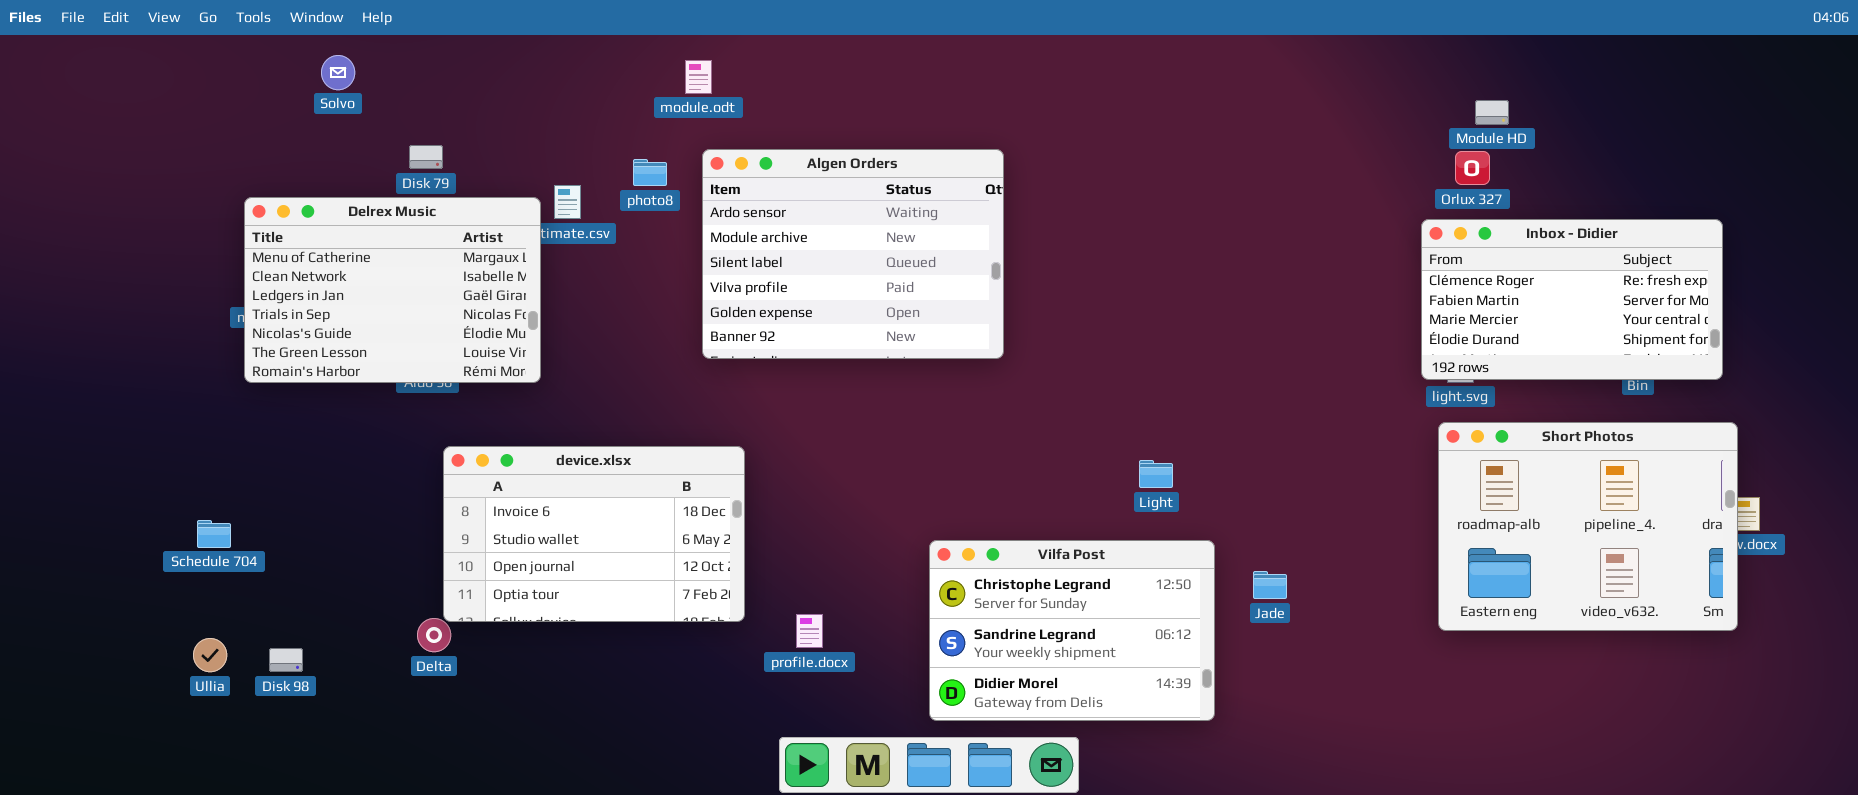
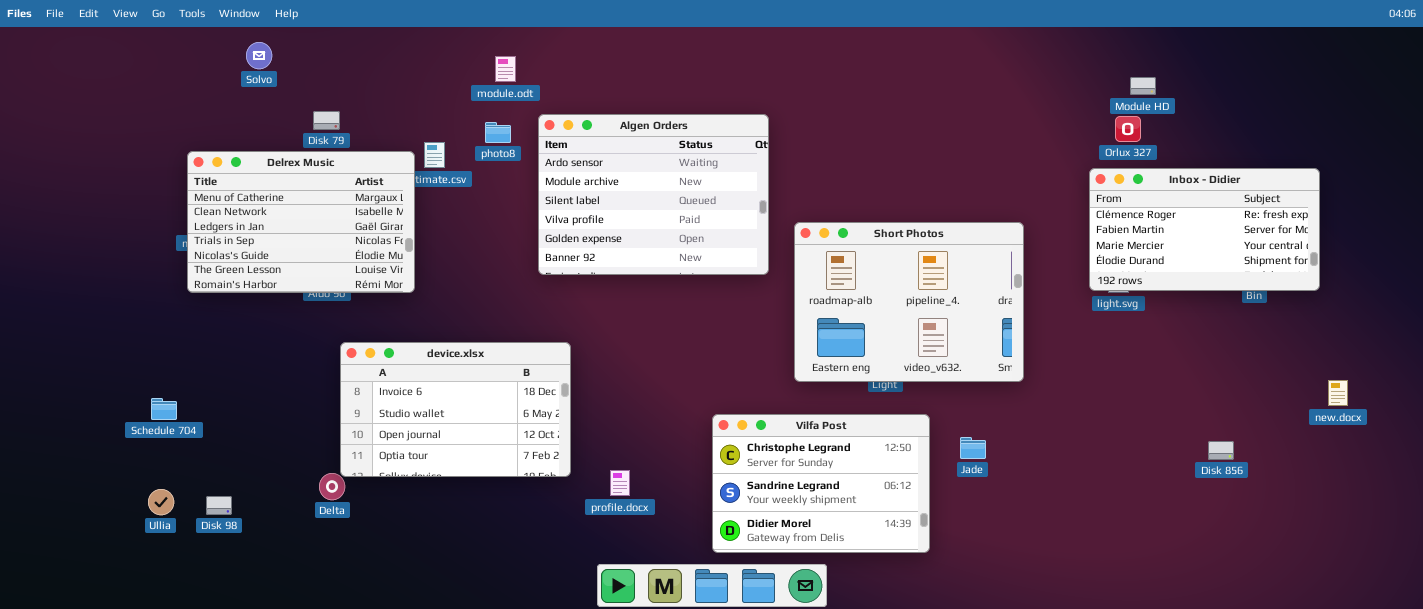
module.odt: [685,60,712,94] -> [495,56,516,82], moved
Short Photos: [1438,422,1738,631] -> [794,222,1024,382], moved

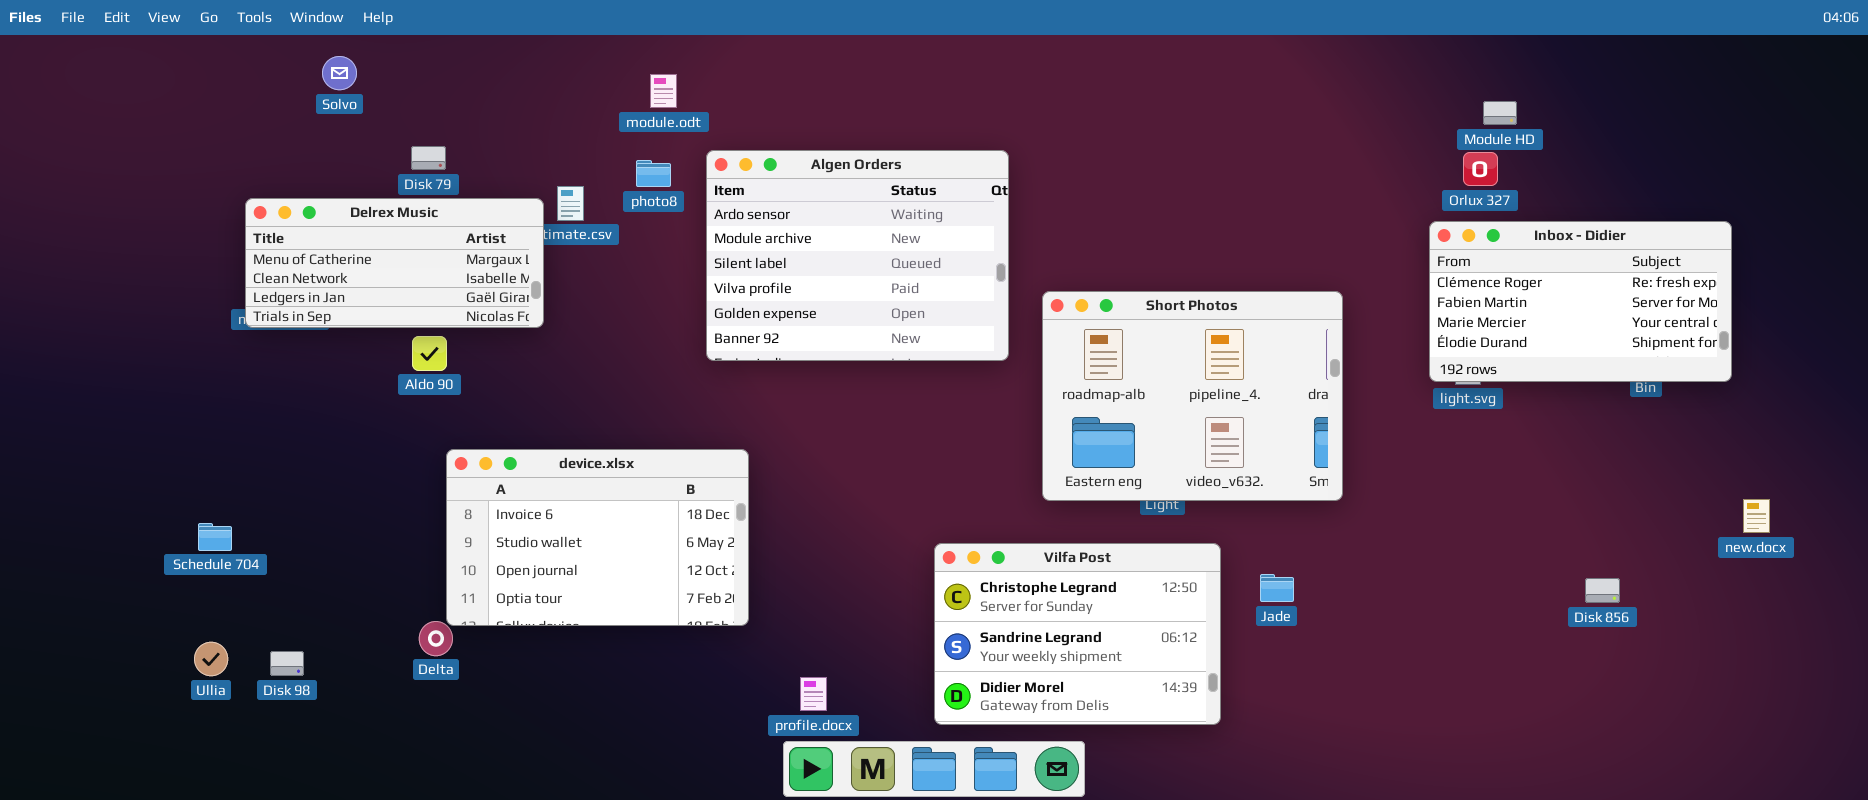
Delrex Music: [187,151,415,293] -> [245,198,544,328], resized
profile.docx: [610,470,630,496] -> [800,677,827,711], moved

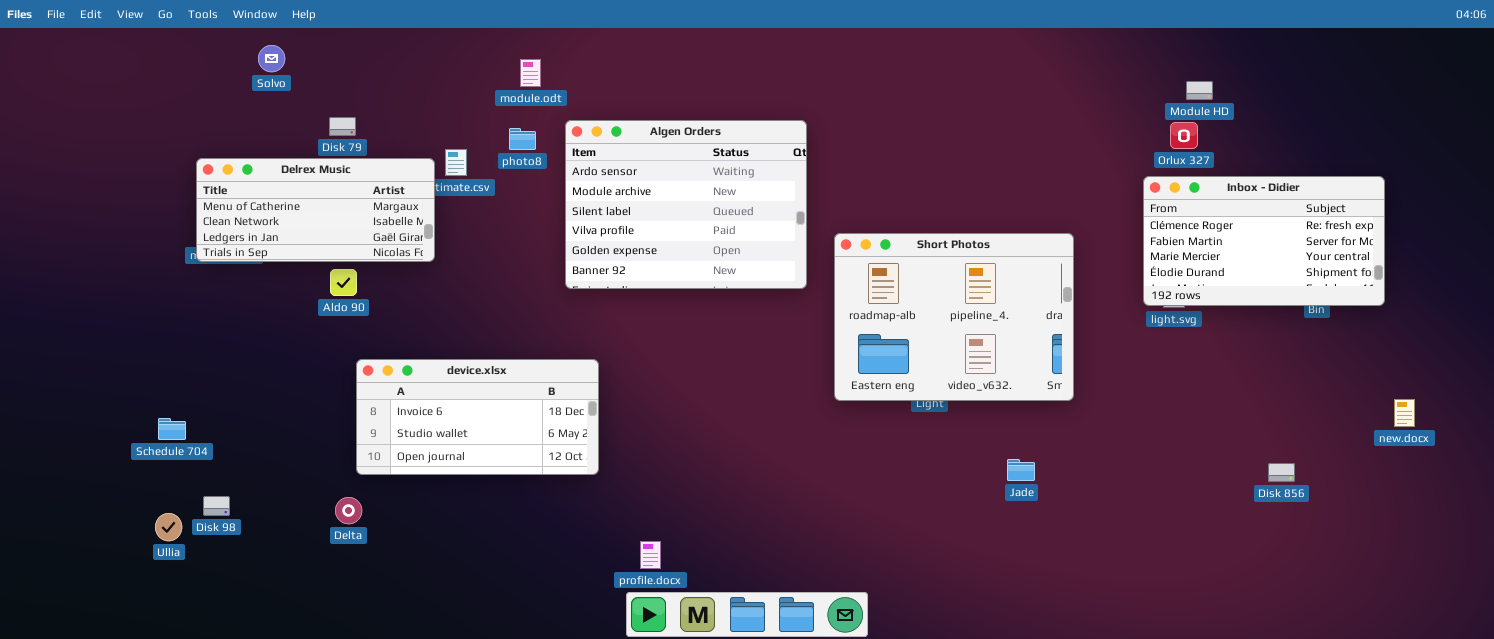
device.xlsx: [446,449,749,626] -> [356,359,599,475], resized
Vilfa Post: [934,543,1221,725] -> none, closed
Disk 98: [270,651,304,676] -> [203,496,230,516], moved

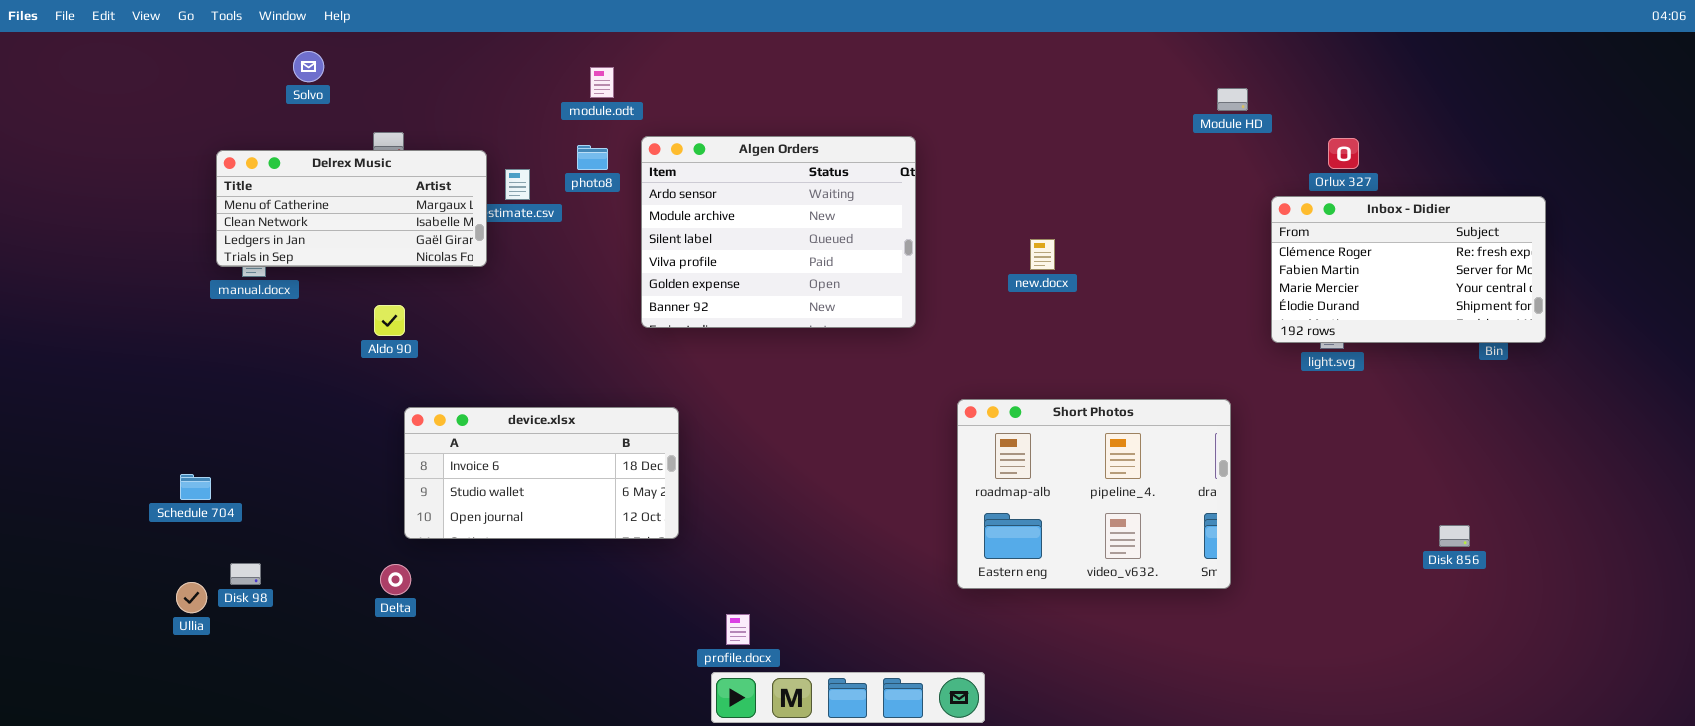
Module HD: [1186,81,1213,100] -> [1217,88,1248,111], moved
Delrex Music: [196,158,435,262] -> [216,150,487,267], moved
Inbox - Didier: [1143,176,1385,306] -> [1271,196,1546,343], moved
Short Photos: [834,233,1074,401] -> [957,399,1231,589], moved
new.docx: [1394,399,1415,427] -> [1030,239,1055,270], moved

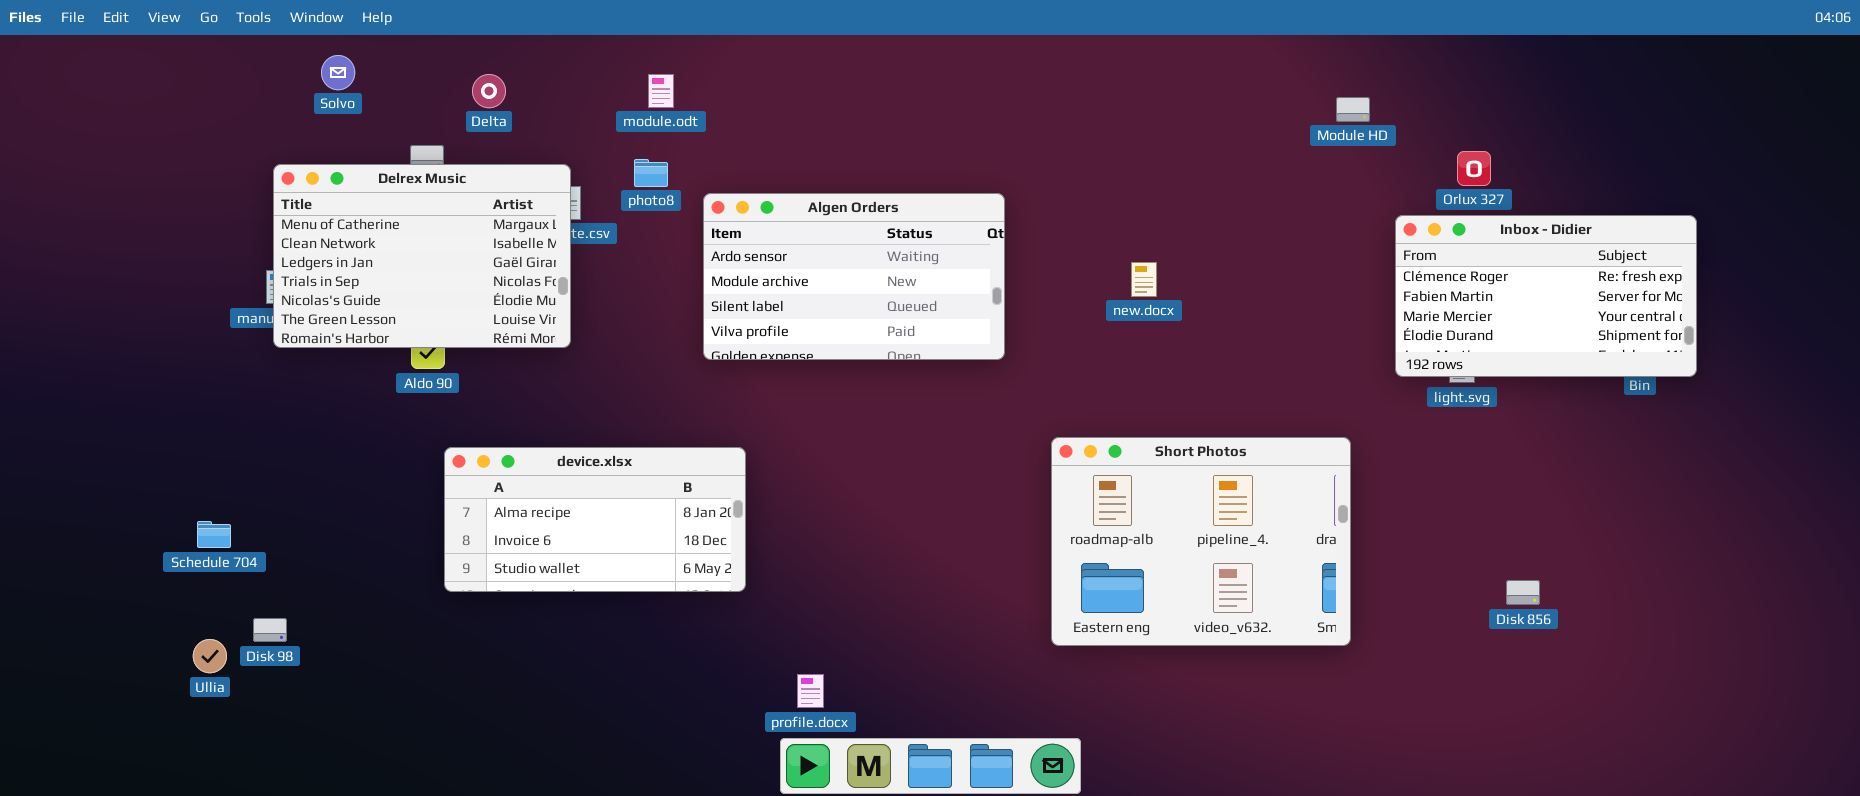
Algen Orders: [641,136,916,328] -> [703,193,1005,360], resized
Delrex Music: [216,150,487,267] -> [273,164,571,348], moved, resized
device.xlsx: [404,407,679,539] -> [444,447,746,592], scrolled up 1 row
Disk 856: [1439,525,1470,547] -> [1506,580,1540,605], moved
Delta: [380,564,411,595] -> [472,74,506,108], moved

